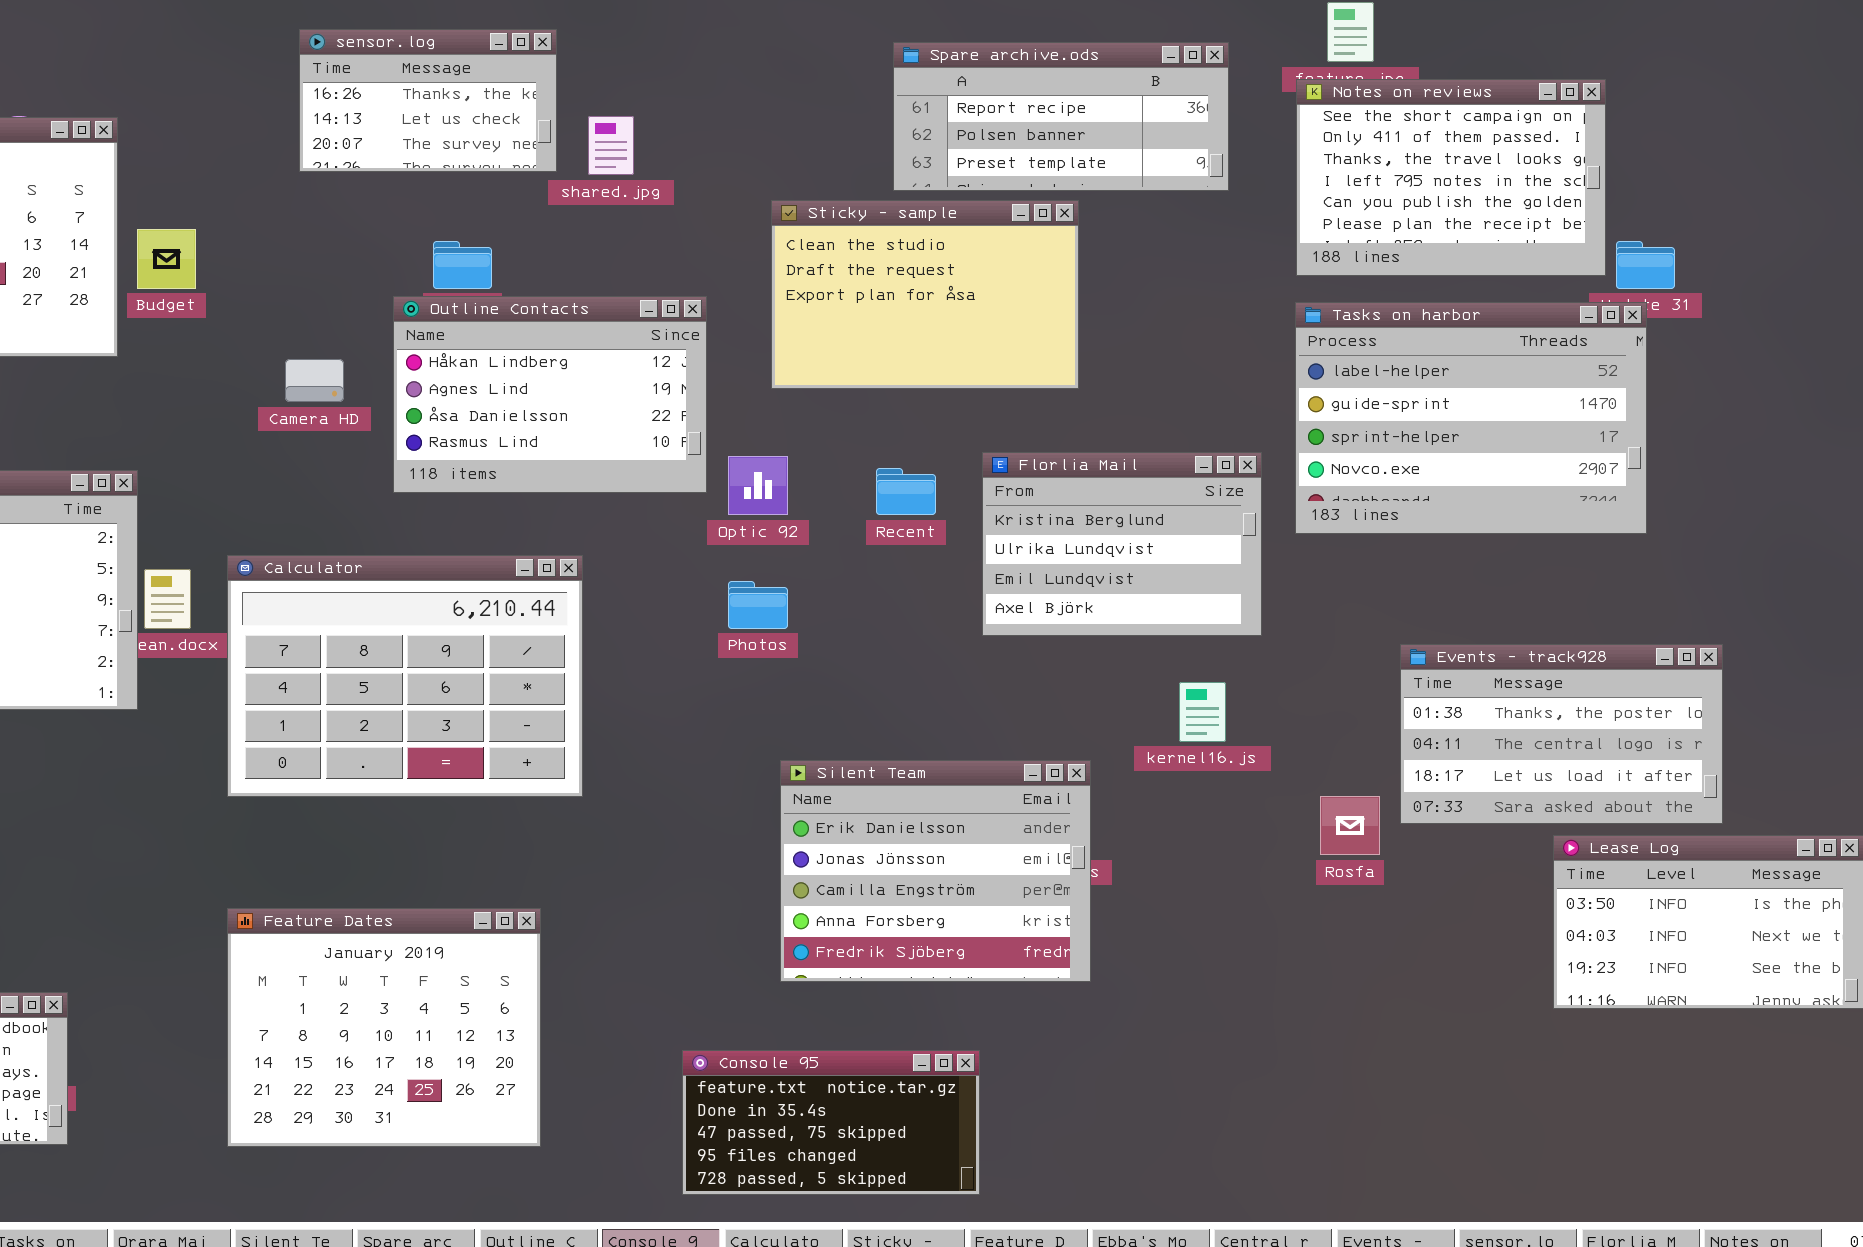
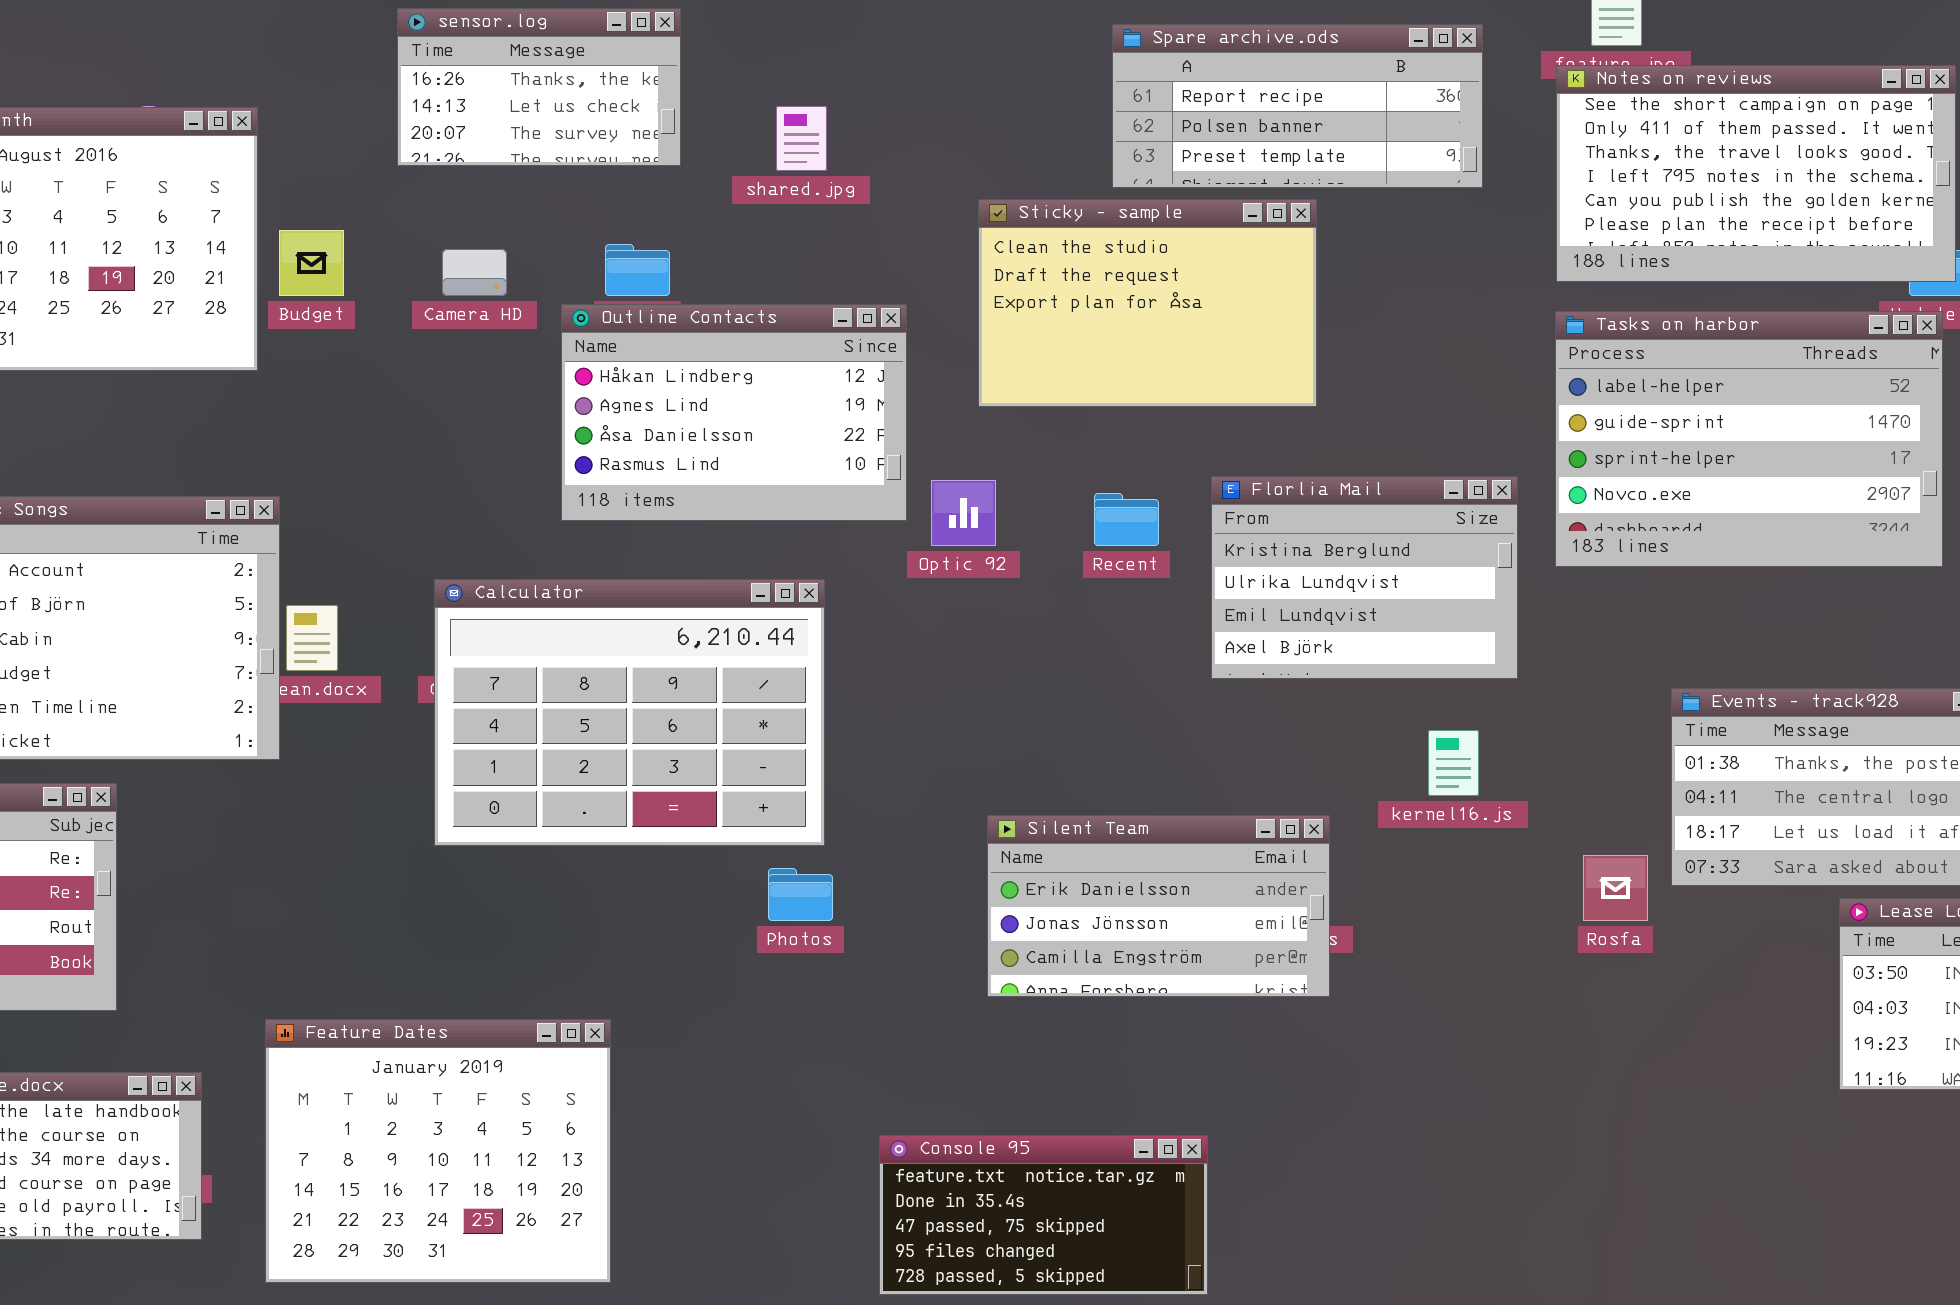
sensor.log: [299,29,557,172] -> [397,8,681,166], moved
Notes on reviews: [1296,79,1606,276] -> [1556,65,1956,282], resized
Camera HD: [285,359,344,402] -> [442,249,507,296], moved
Calculator: [227,555,583,797] -> [434,579,825,846], moved
Photos: [728,581,788,629] -> [768,868,833,921], moved
Silent Team: [780,760,1091,982] -> [987,815,1330,997], resized
Feature Dates: [227,908,541,1147] -> [265,1019,611,1283], moved

